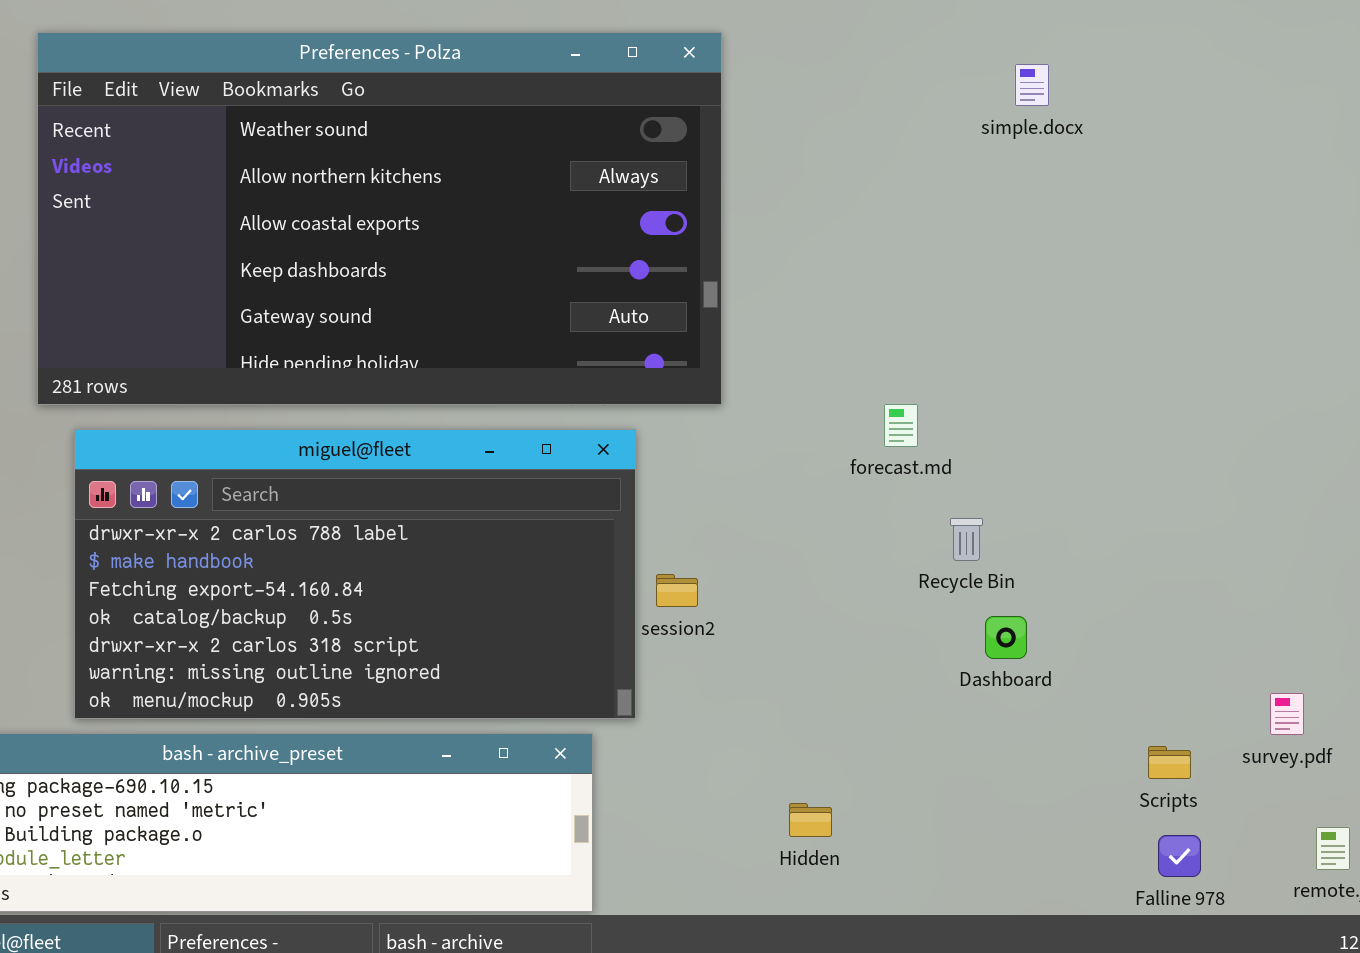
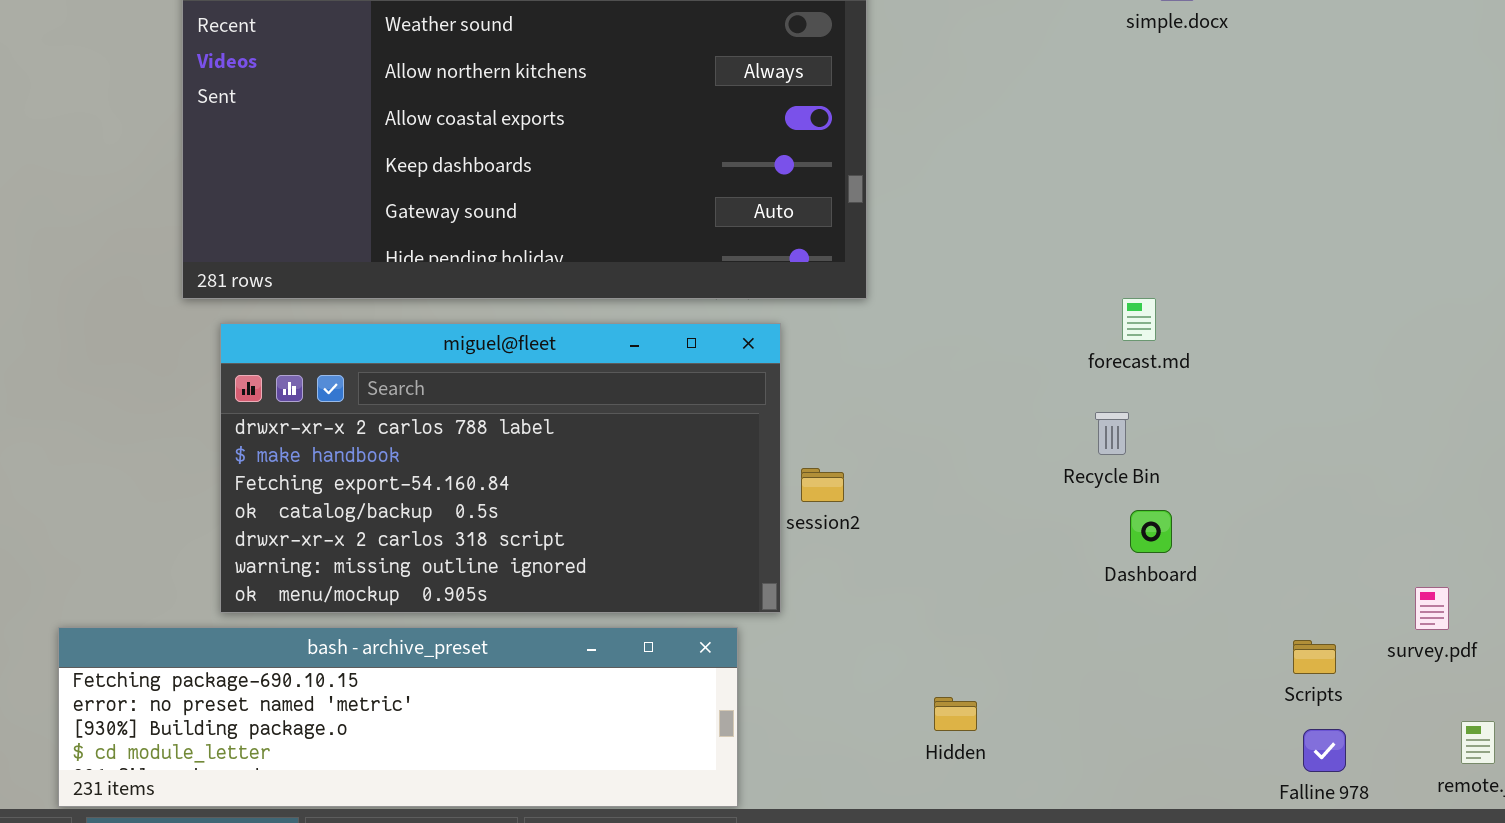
forecast.md: [884,404,918,447] -> [1122,298,1156,341], moved

